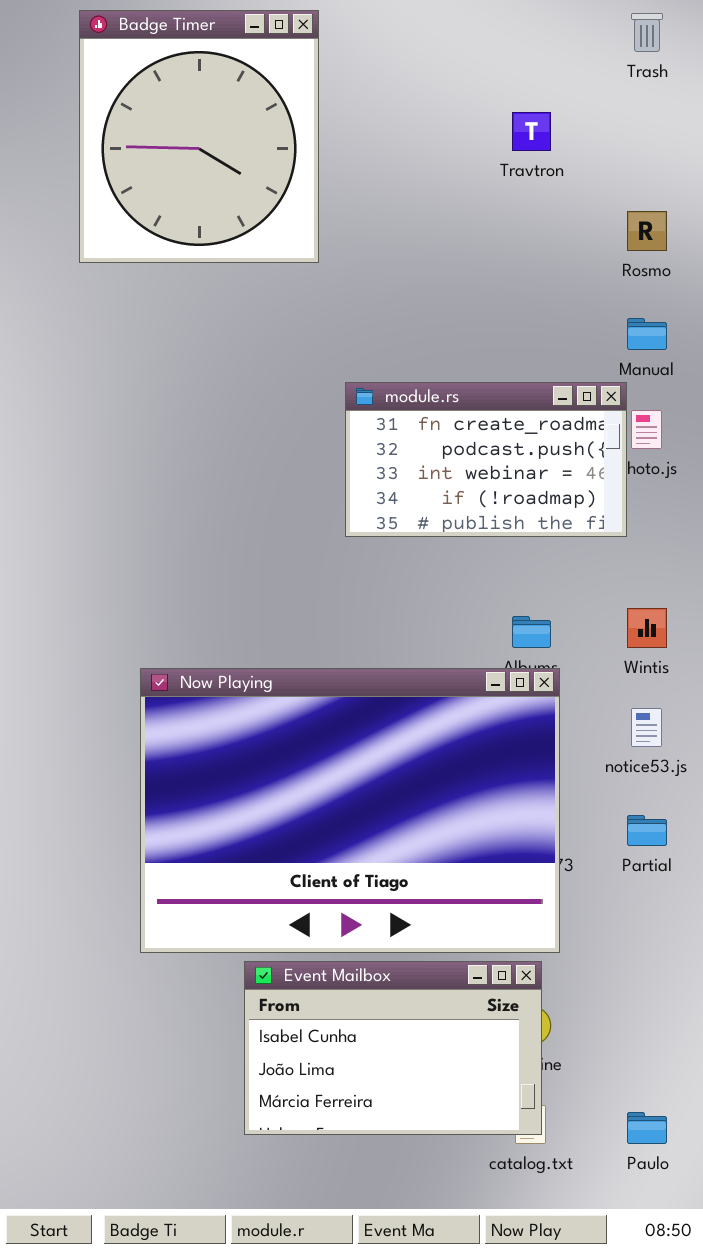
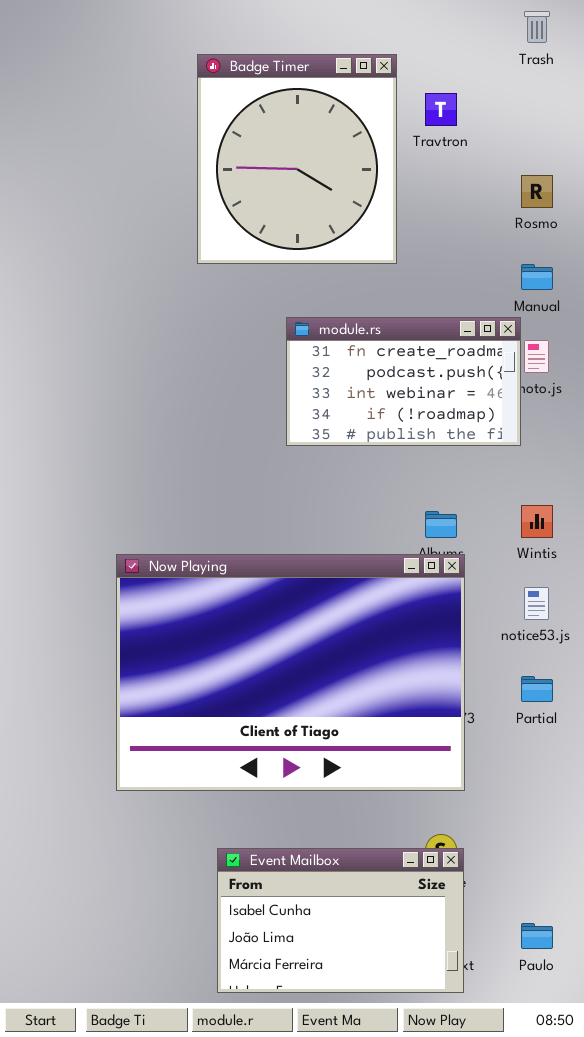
Badge Timer: [79,10,319,263] -> [197,54,397,264], moved
Event Mailbox: [244,961,542,1135] -> [217,848,464,993], moved

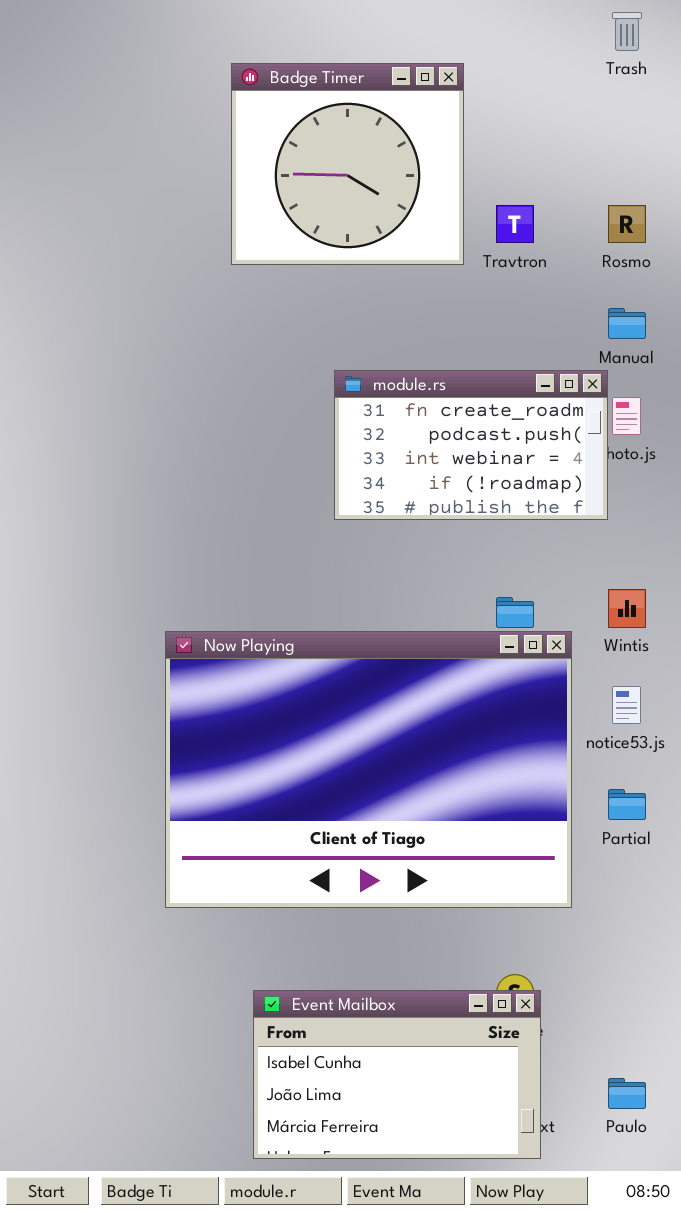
Badge Timer: [197,54,397,264] -> [231,63,464,265], resized
Travtron: [425,93,457,126] -> [496,205,534,243], moved
Now Playing: [116,554,465,791] -> [165,631,572,908], moved

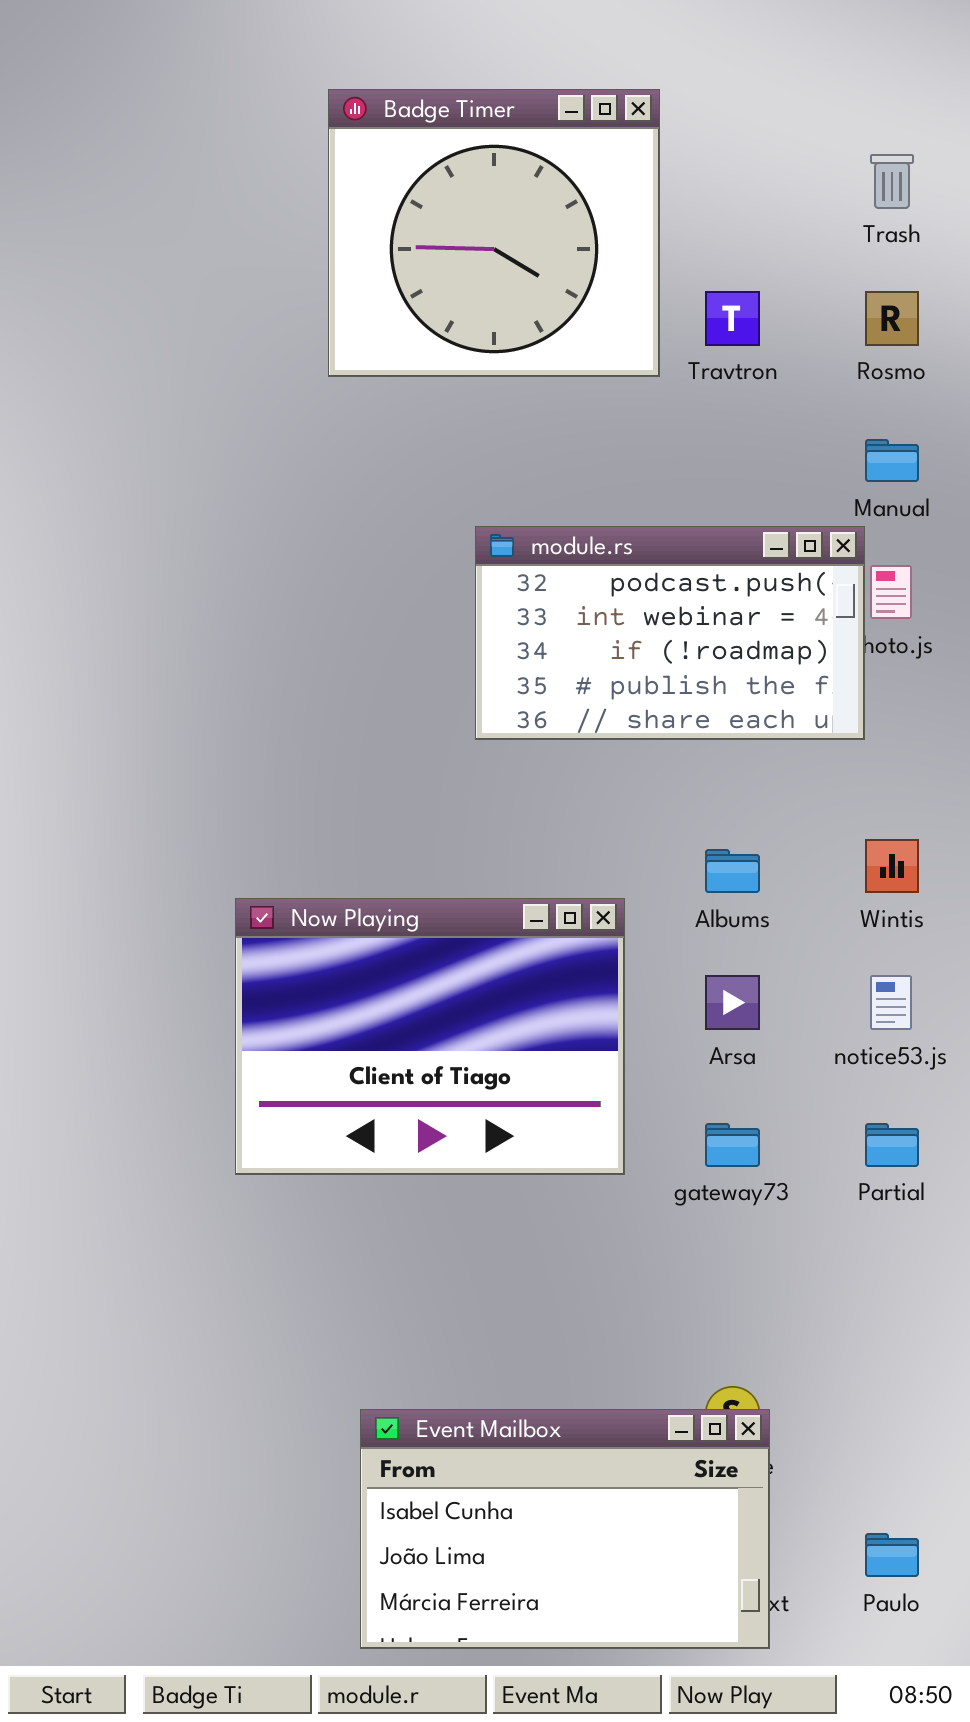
Trash: [612,12,642,51] -> [870,154,914,209], moved
module.rs: [334,370,608,520] -> [475,526,865,740], scrolled down 1 row
Now Playing: [165,631,572,908] -> [235,898,625,1175], resized

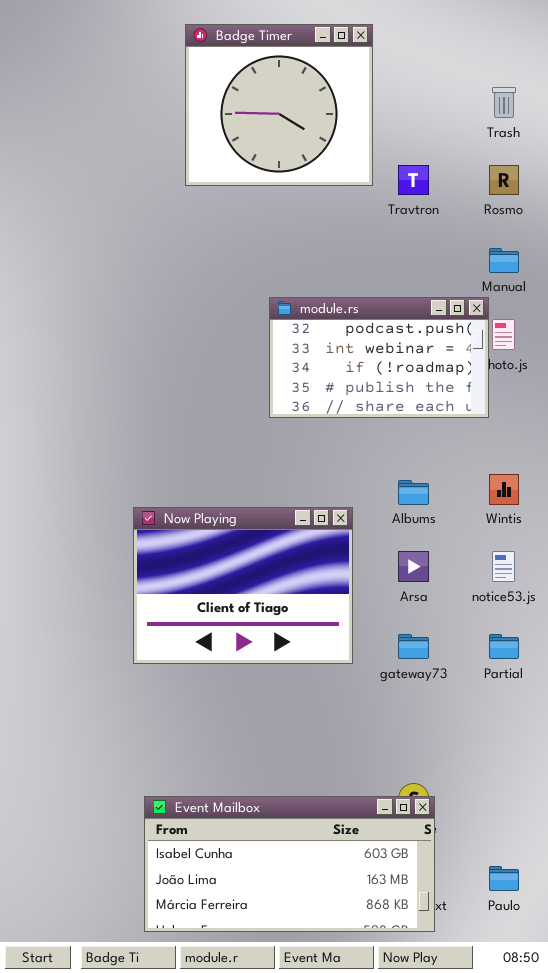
Badge Timer: [328,89,660,377] -> [185,24,373,186], moved
Event Mailbox: [360,1409,770,1649] -> [144,796,435,932], resized

